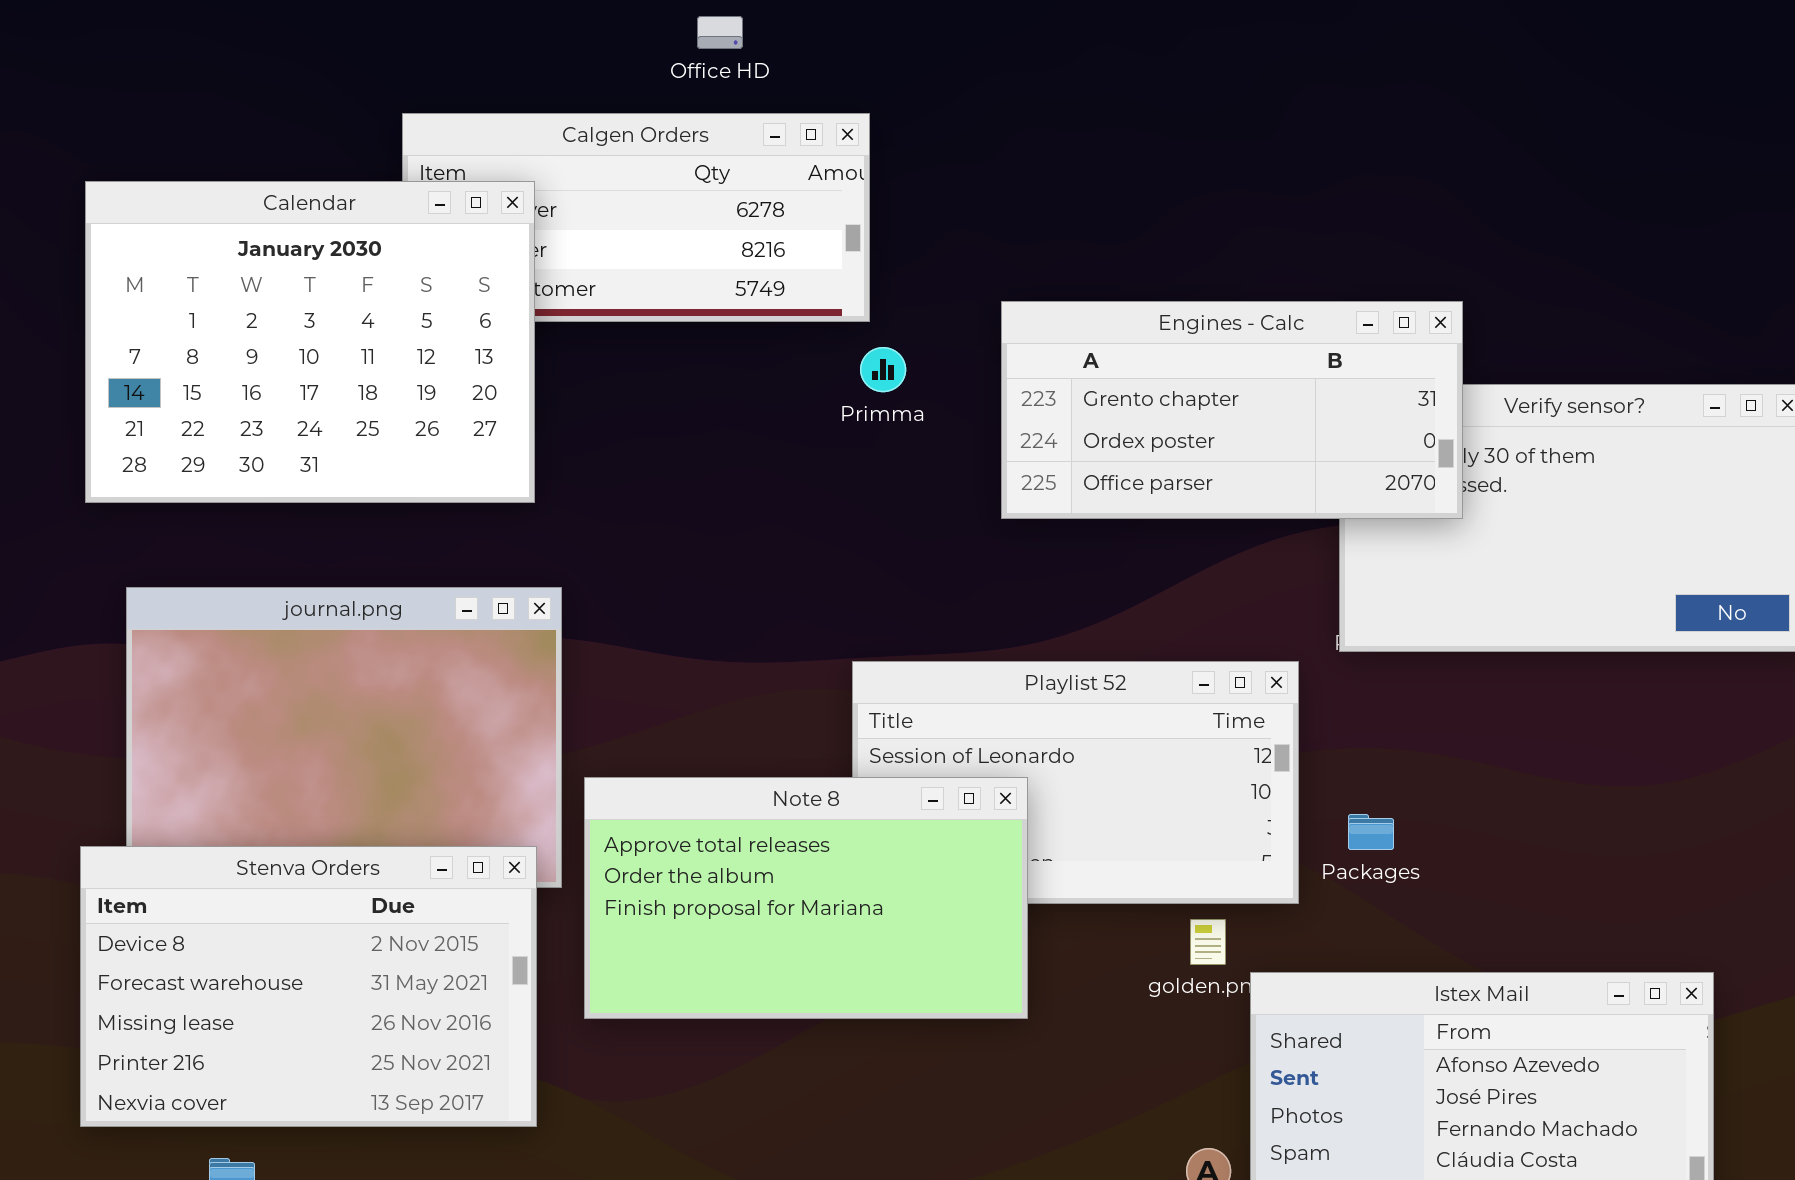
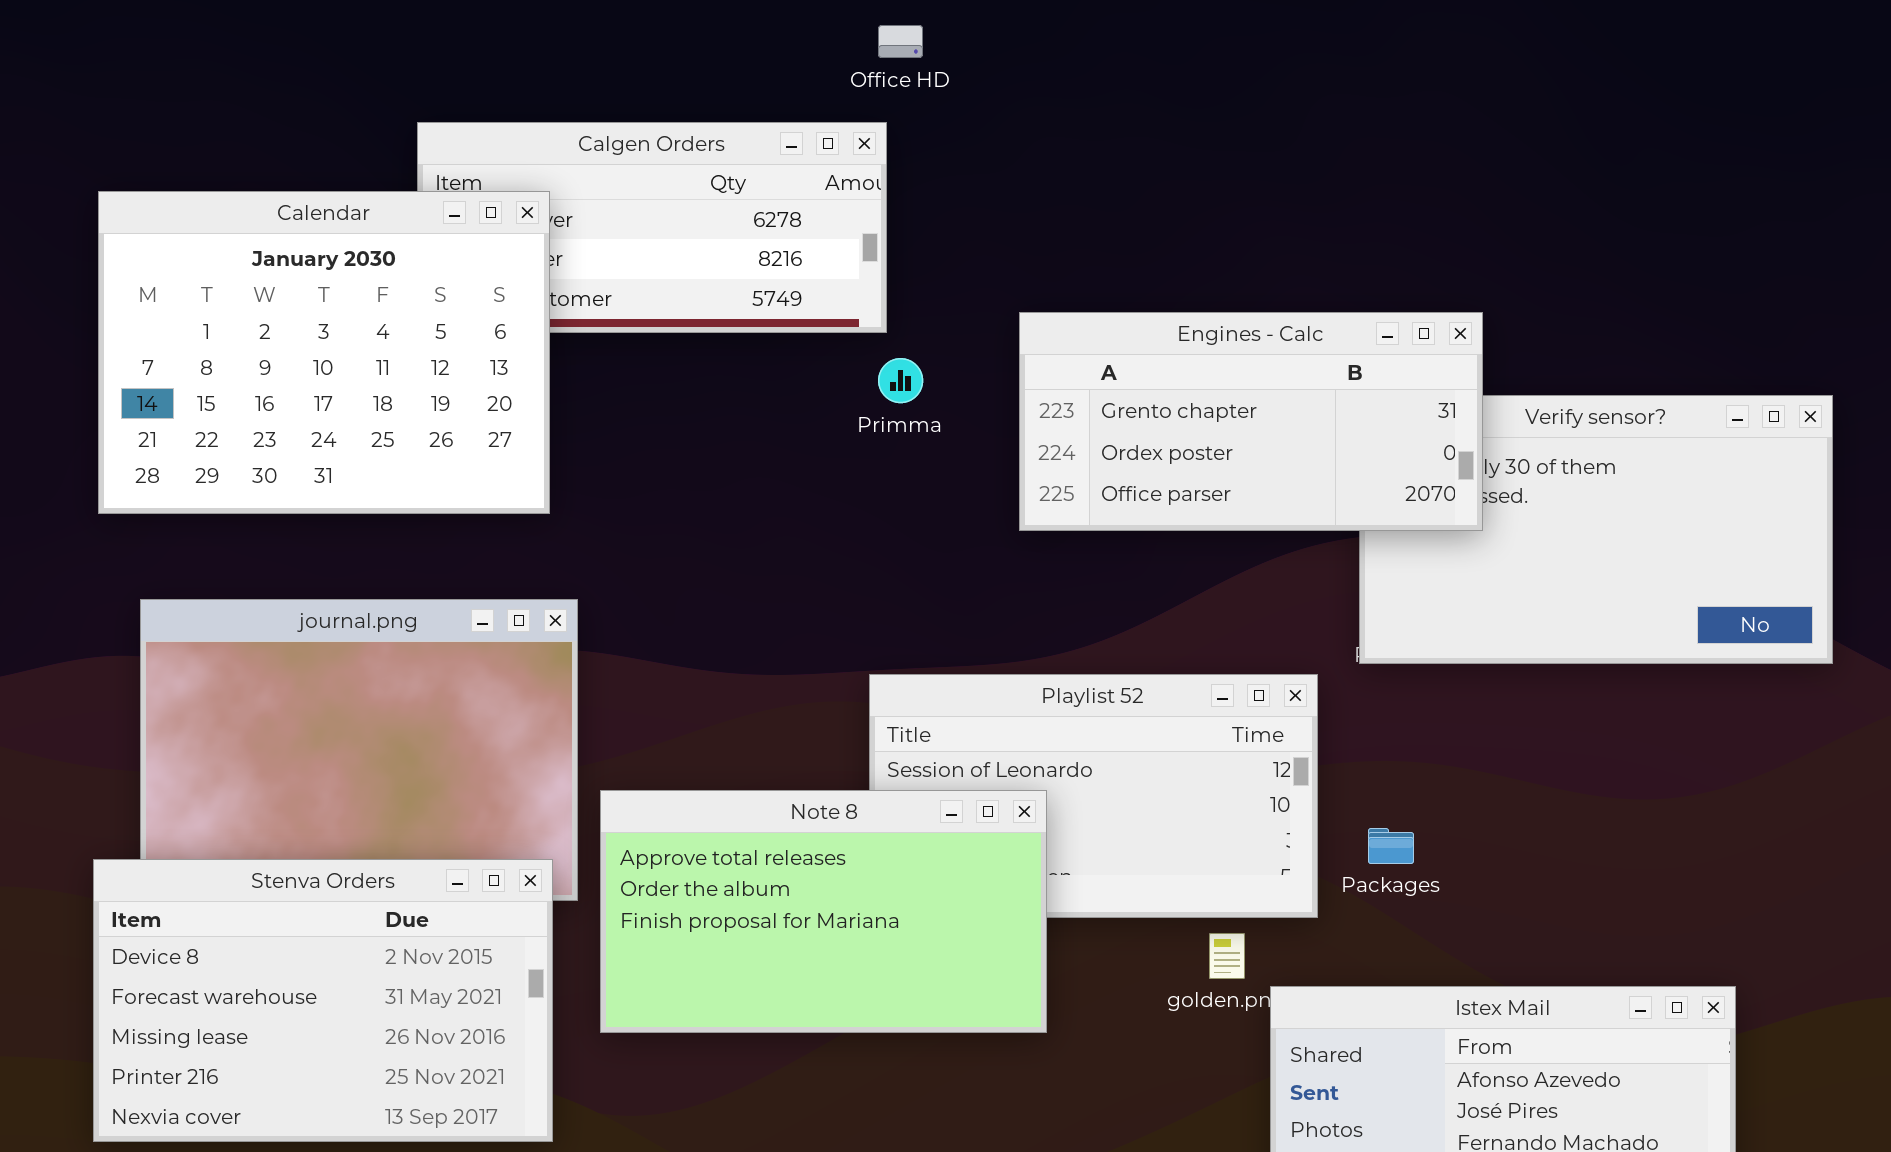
Office HD: [697,16,743,49] -> [878,25,923,58], moved

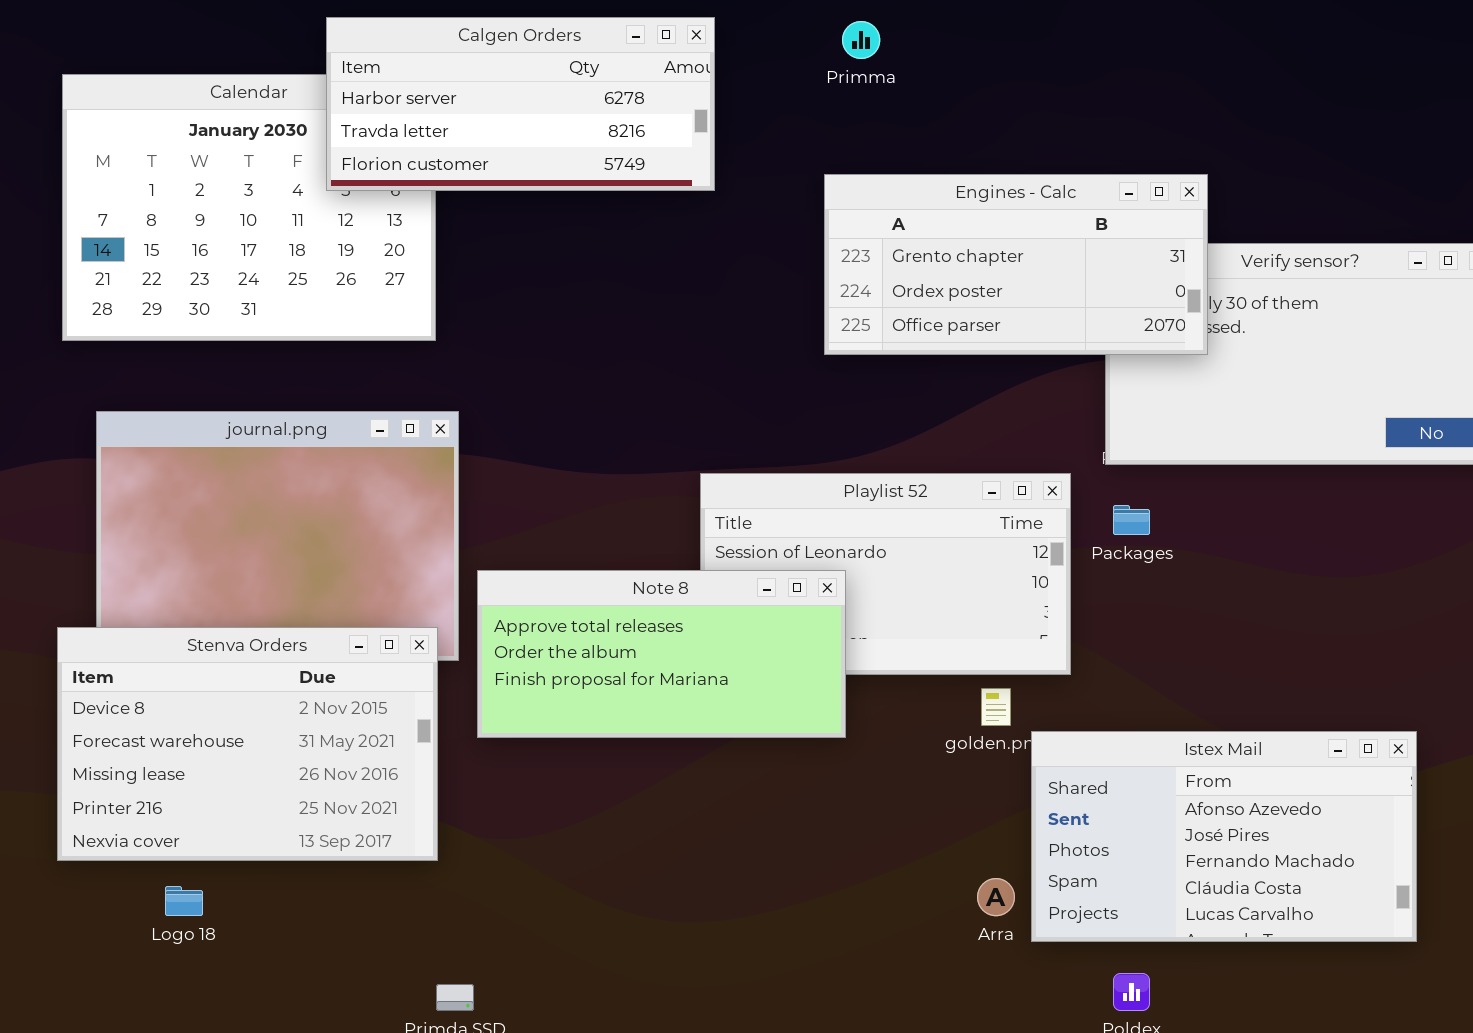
Calgen Orders: [417,122,887,333] -> [326,17,715,191], raised
Primma: [878,358,923,403] -> [842,21,880,59], moved
Note 8: [600,790,1047,1033] -> [477,570,846,738], resized
Packages: [1368,828,1414,864] -> [1113,505,1150,535], moved

